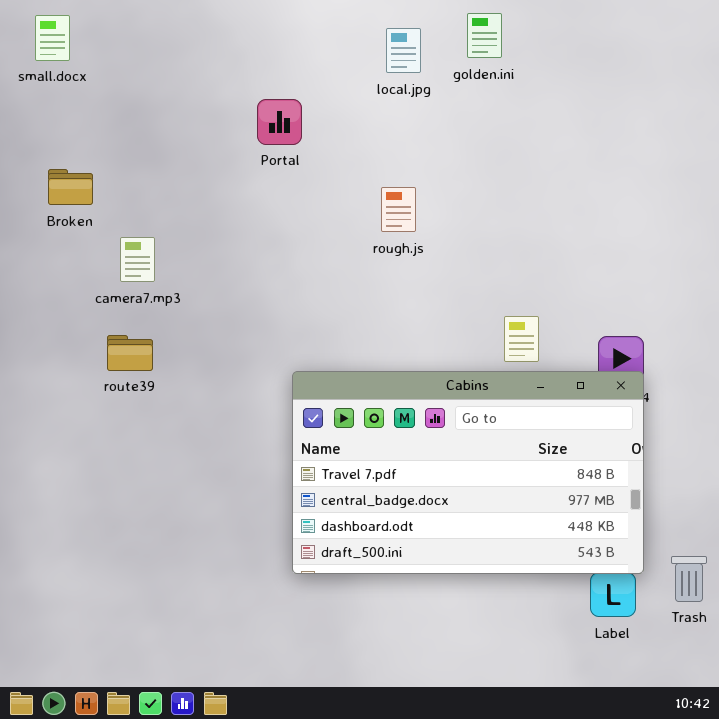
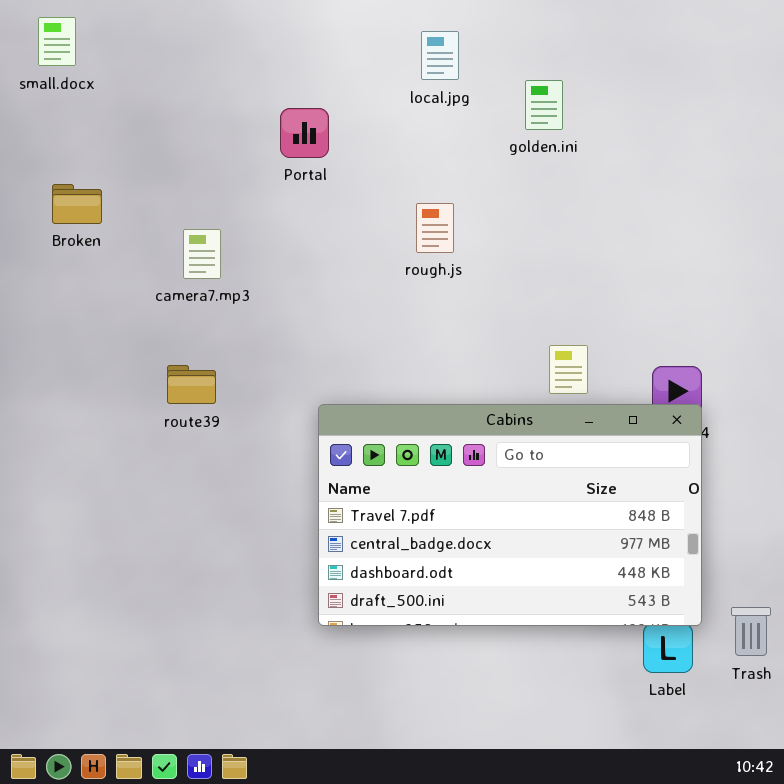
golden.ini: [467,13,502,58] -> [525,80,563,130], moved
camera7.mp3: [120,237,155,282] -> [183,229,221,279], moved
route39: [107,335,153,371] -> [167,365,216,404], moved

